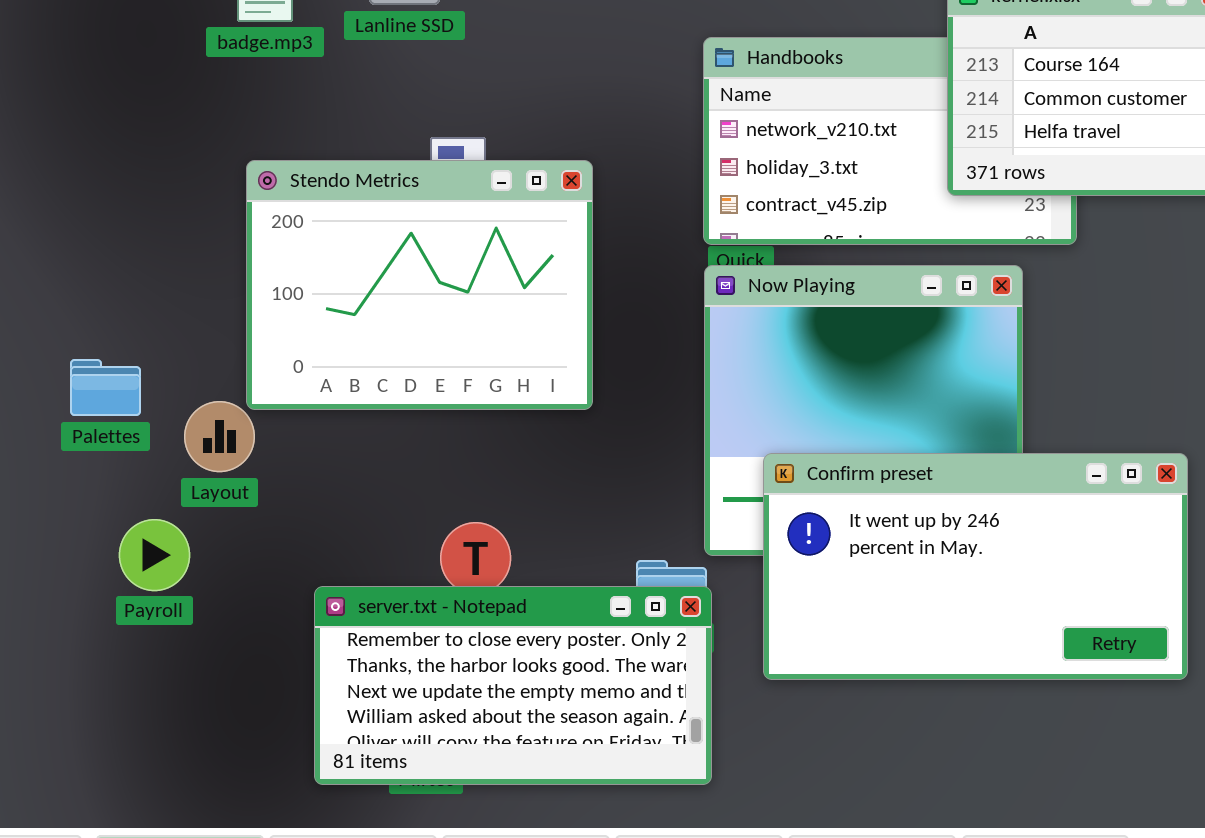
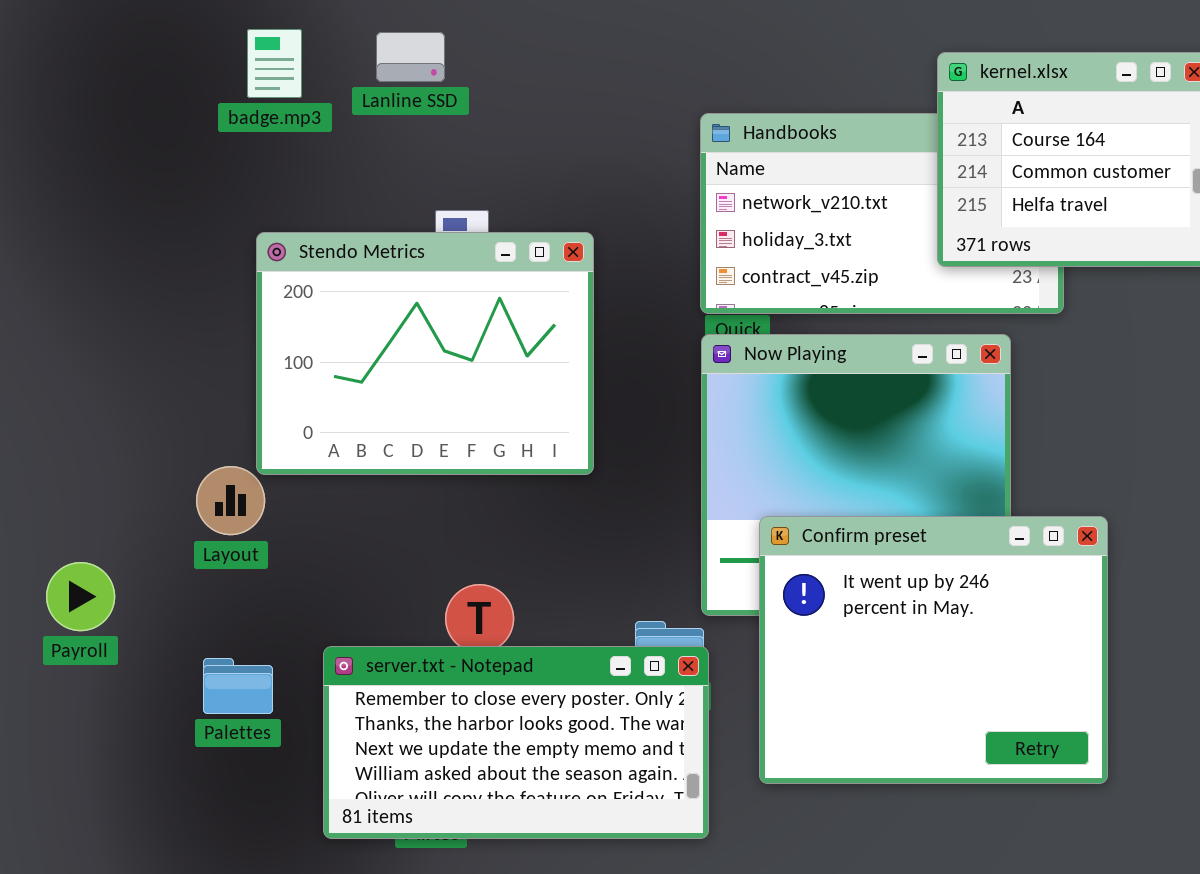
Palettes: [70,359,141,416] -> [203,658,273,714], moved
Confirm preset: [763,453,1188,680] -> [759,516,1108,784], resized
Payroll: [119,519,190,591] -> [46,562,115,631], moved

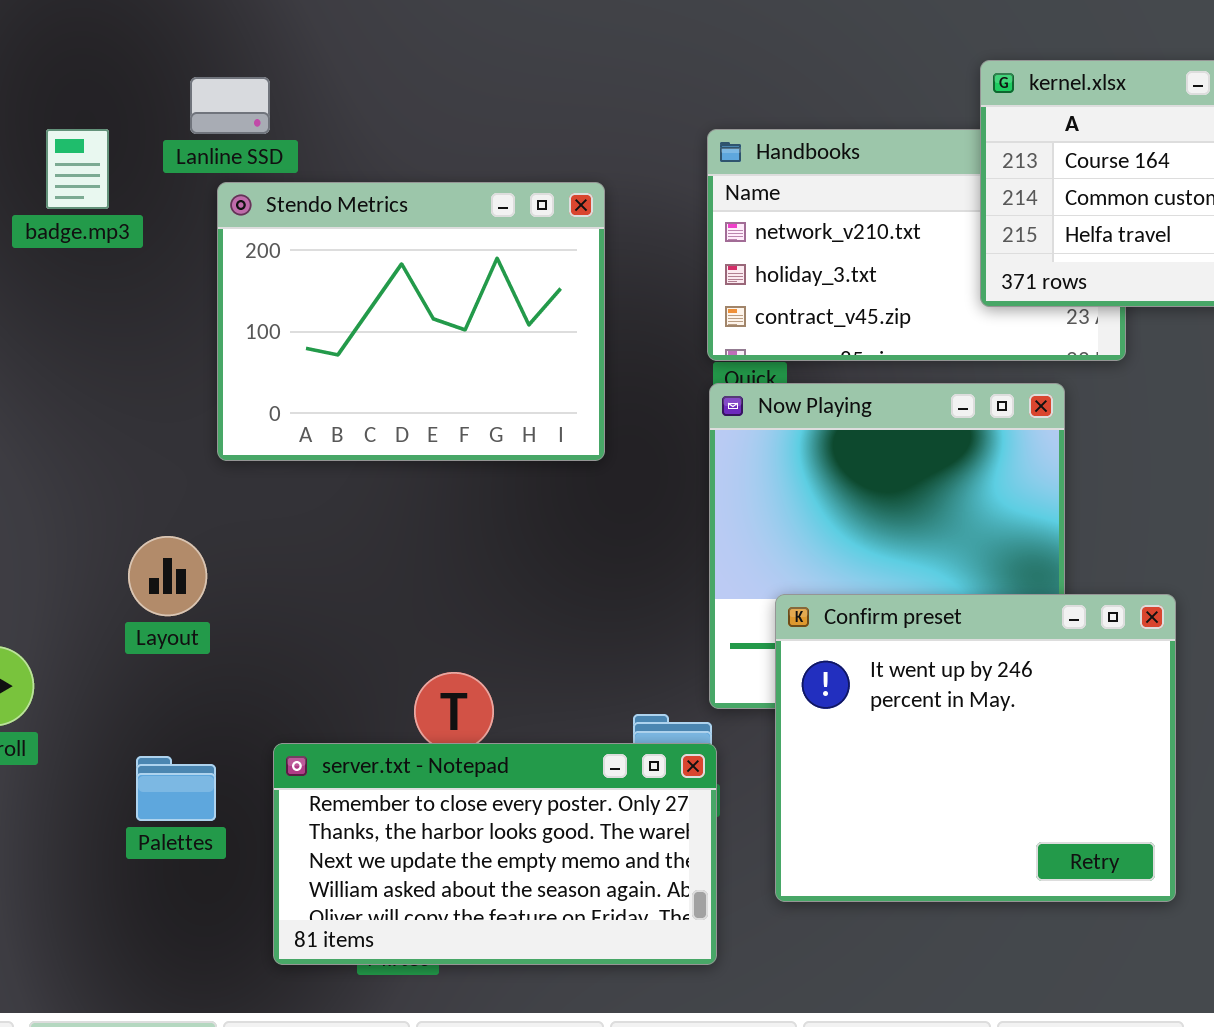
badge.mp3: [247,29,302,98] -> [46,129,109,209], moved
Lanline SSD: [376,32,445,82] -> [190,77,270,134], moved
Stendo Metrics: [256,232,594,475] -> [217,182,605,461], moved

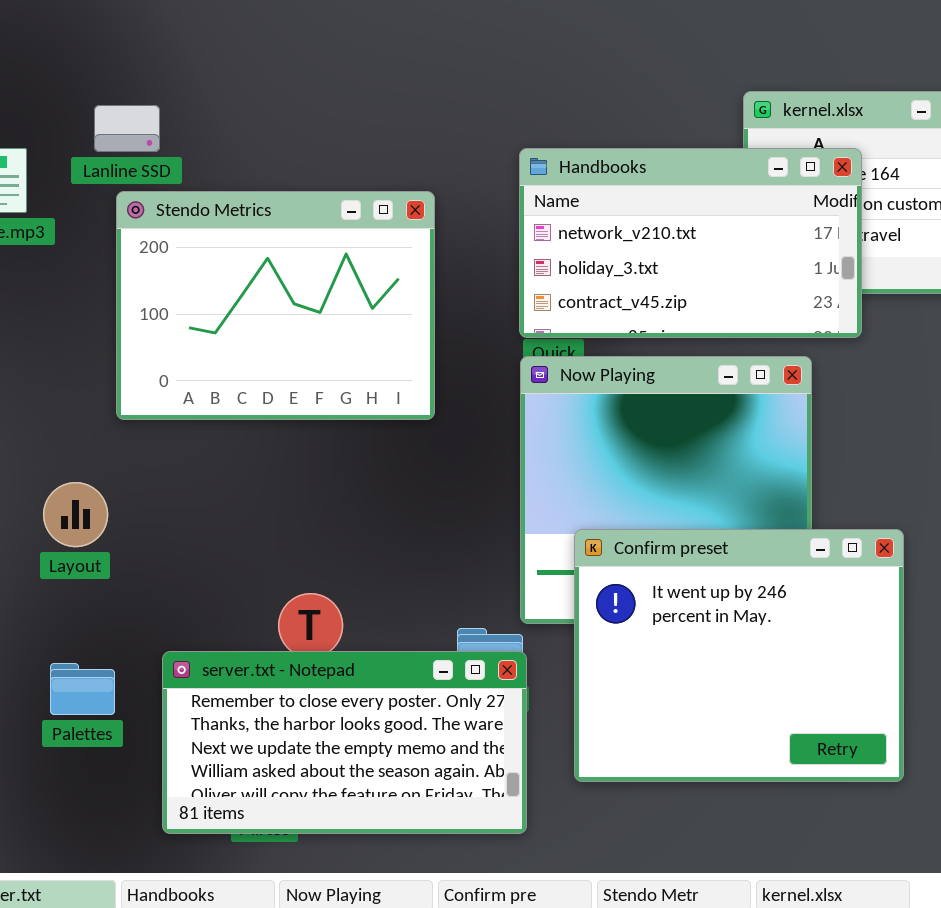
Handbooks: [707,129,1126,361] -> [519,148,862,338], raised

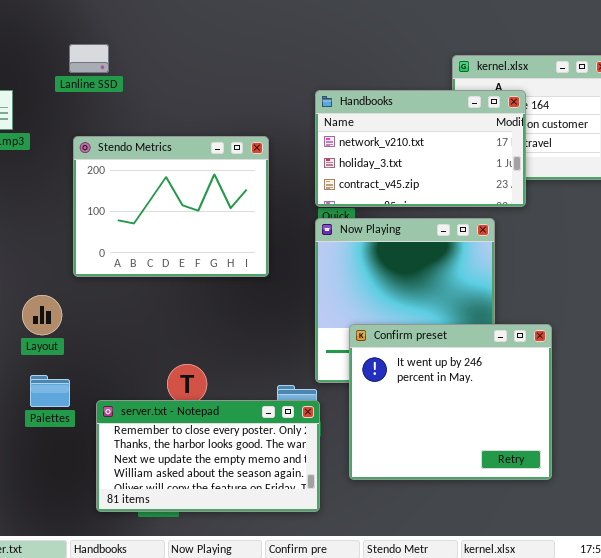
Lanline SSD: [94,105,160,152] -> [69,44,109,73], moved
Stendo Metrics: [116,191,435,420] -> [73,136,269,277], moved
Palettes: [50,663,115,715] -> [30,375,70,407], moved

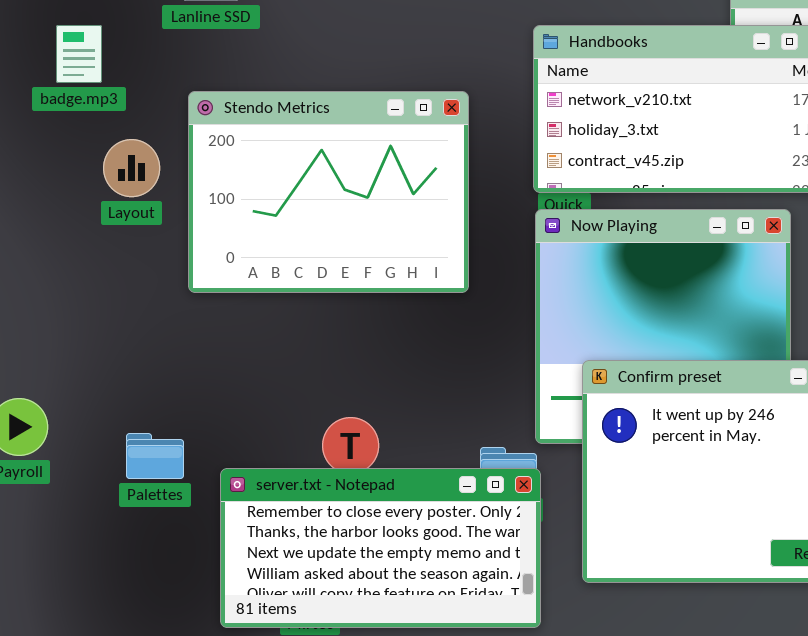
Layout: [22,295,62,335] -> [103,139,160,197], moved

